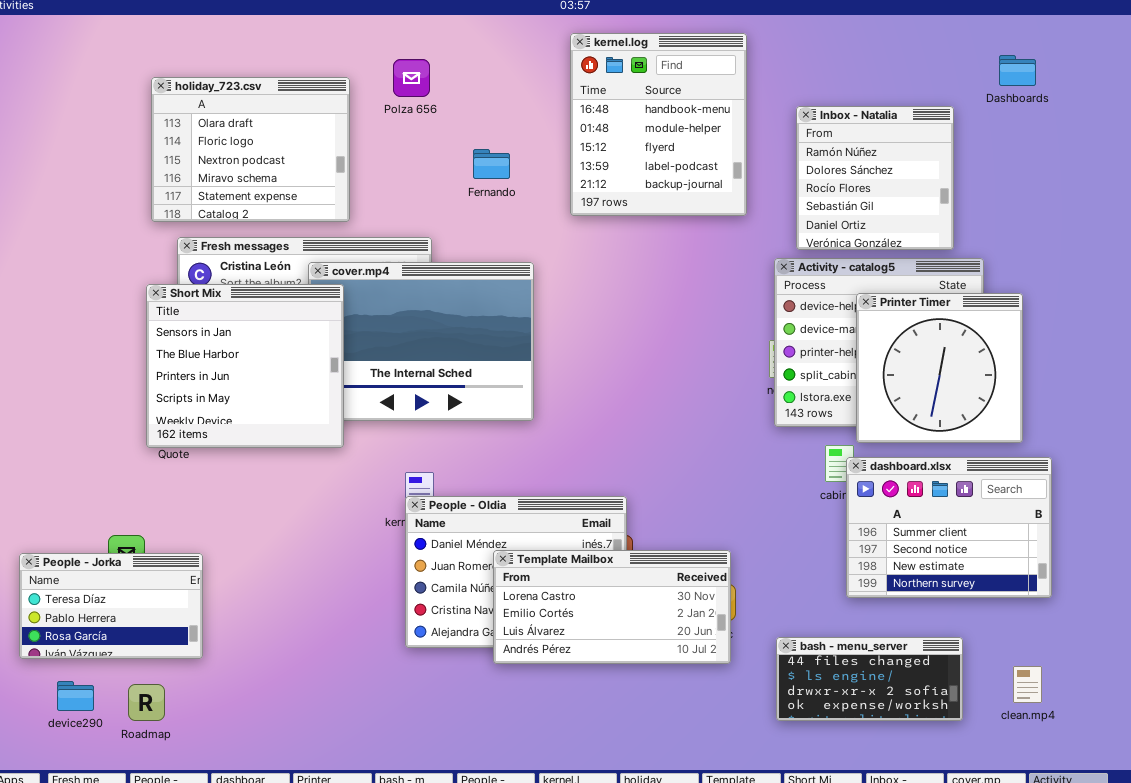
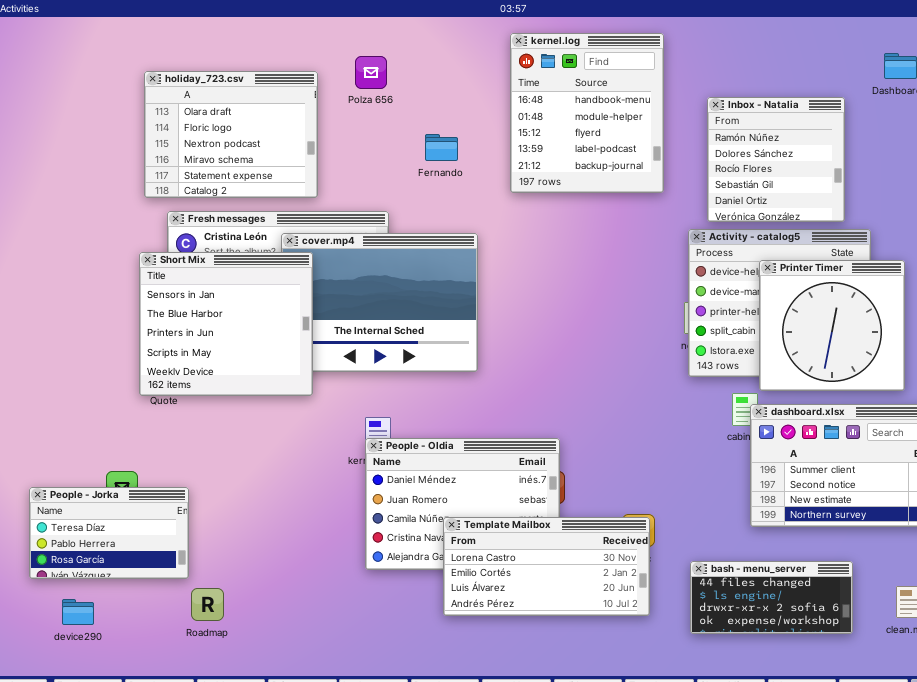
Template Mailbox: [493,550,731,664] -> [443,517,650,616], moved
Roadmap: [128,684,165,721] -> [191,588,224,621], moved

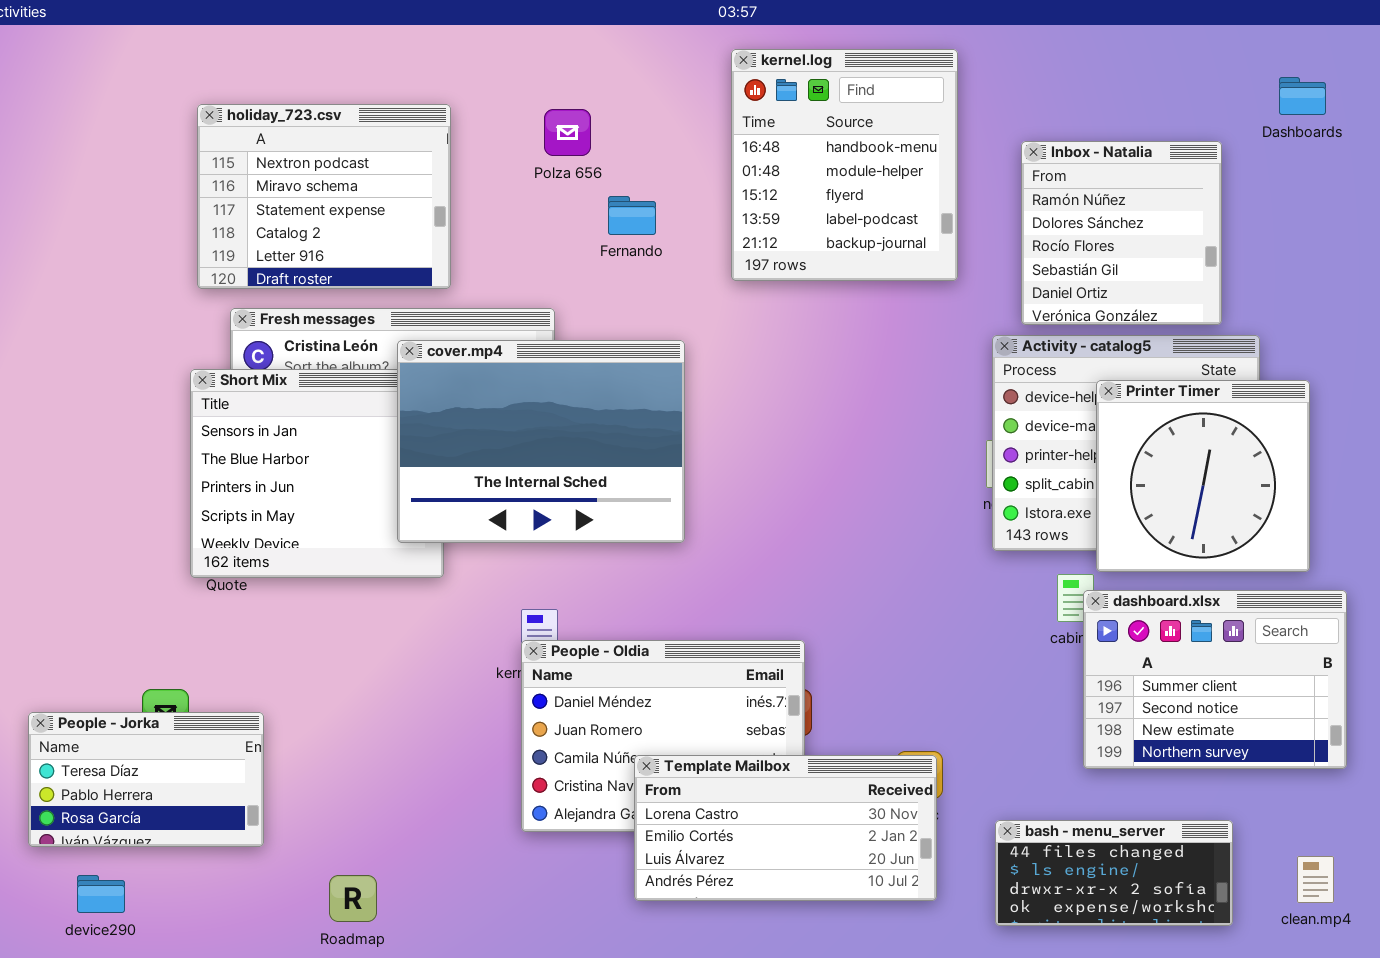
Polza 656: [355,56,387,89] -> [544,109,591,156], moved
holiday_723.csv: [144,71,318,198] -> [197,104,451,289], scrolled down 2 rows
cover.mp4: [281,233,478,372] -> [397,340,685,543], raised
Roadmap: [191,588,224,621] -> [329,875,377,922], moved

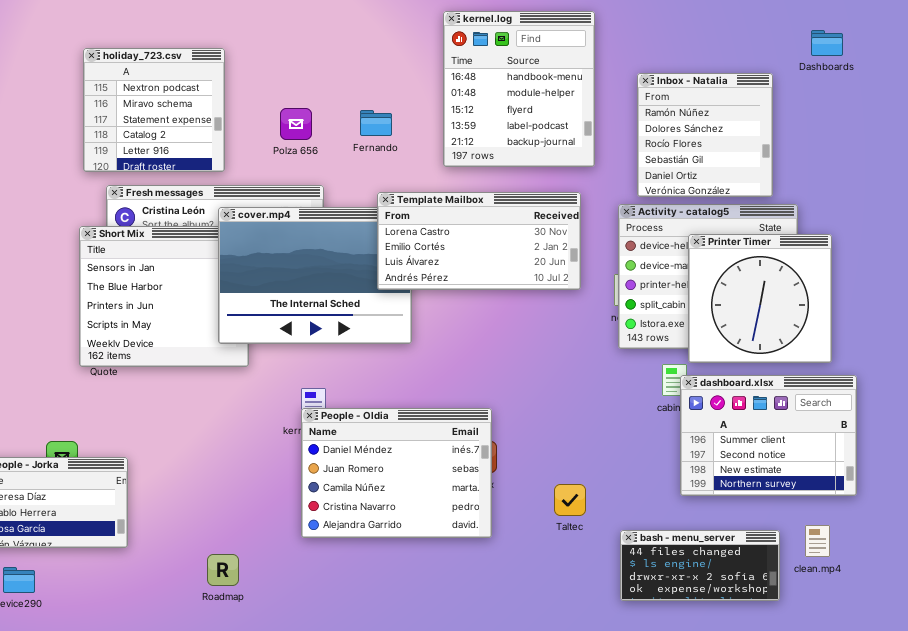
holiday_723.csv: [197,104,451,289] -> [83,48,225,172], resized
Polza 656: [544,109,591,156] -> [280,108,312,140], moved
Template Mailbox: [634,755,937,901] -> [377,192,581,290], moved
clean.mp4: [1297,856,1334,903] -> [805,525,830,557], moved
Roadmap: [329,875,377,922] -> [207,554,239,586], moved

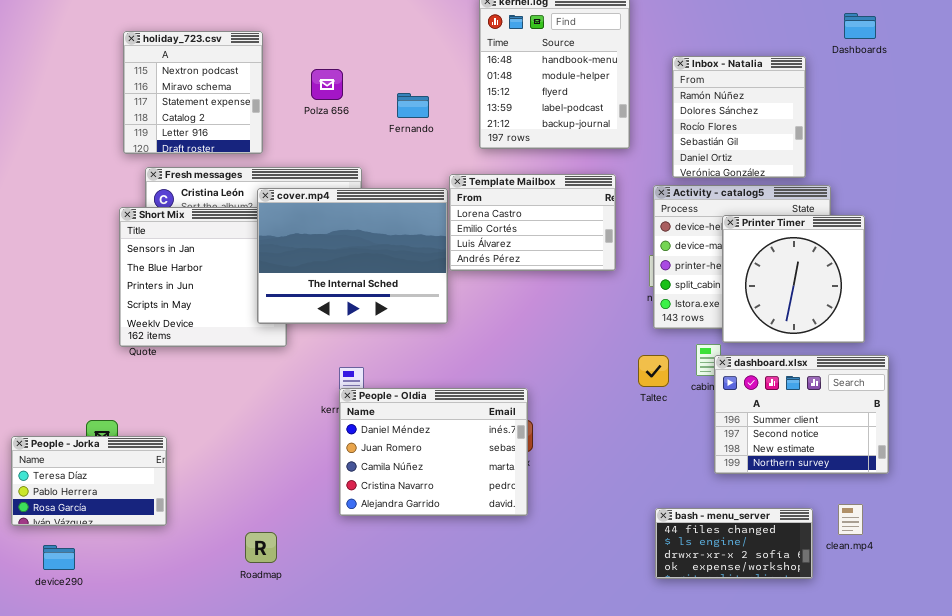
Polza 656: [280,108,312,140] -> [311,69,343,100], moved
Template Mailbox: [377,192,581,290] -> [449,174,616,271], resized
Taltec: [554,484,586,516] -> [638,355,669,387], moved

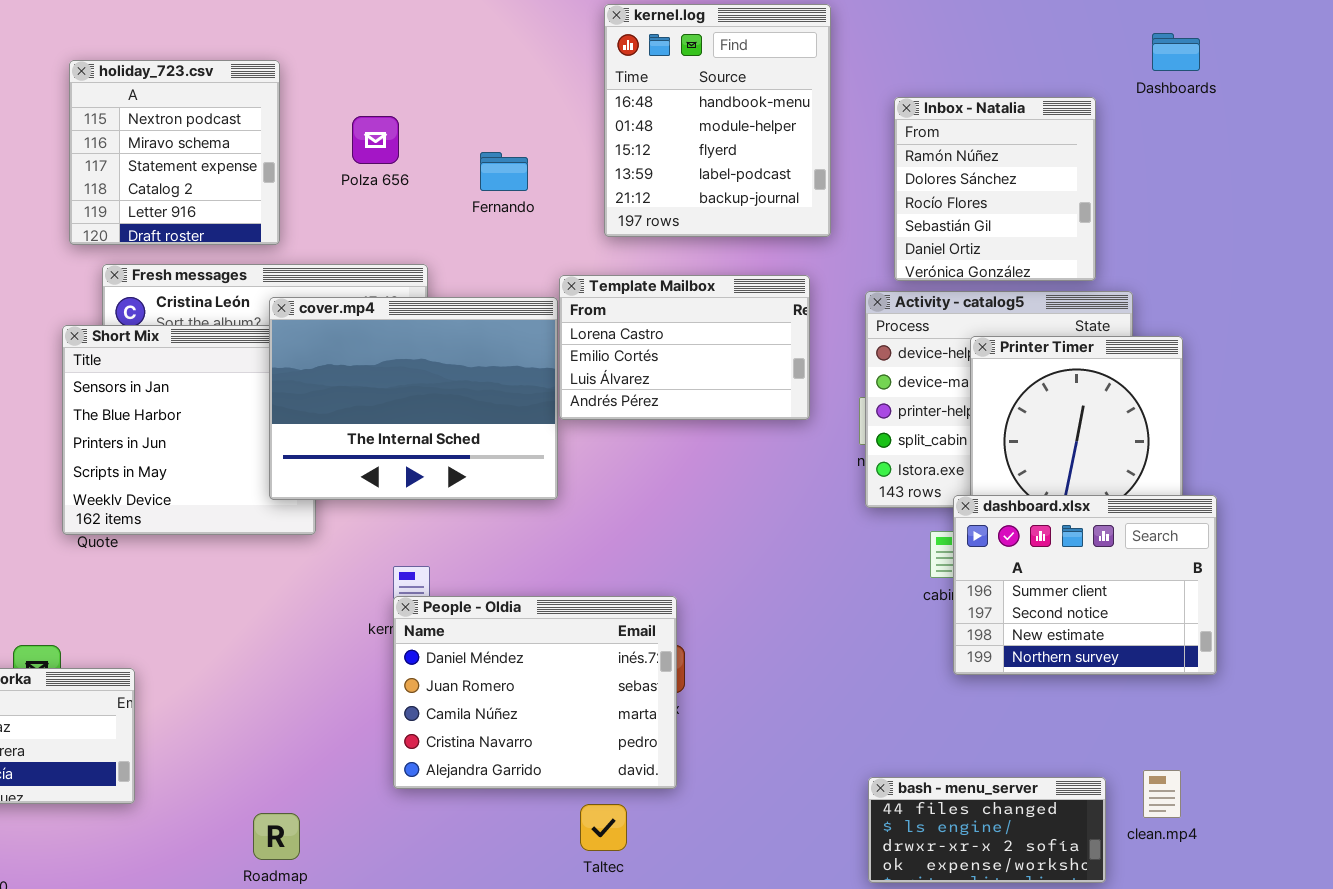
dashboard.xlsx: [714,355,889,474] -> [953,495,1217,675], moved
Taltec: [638,355,669,387] -> [580,804,627,851], moved

